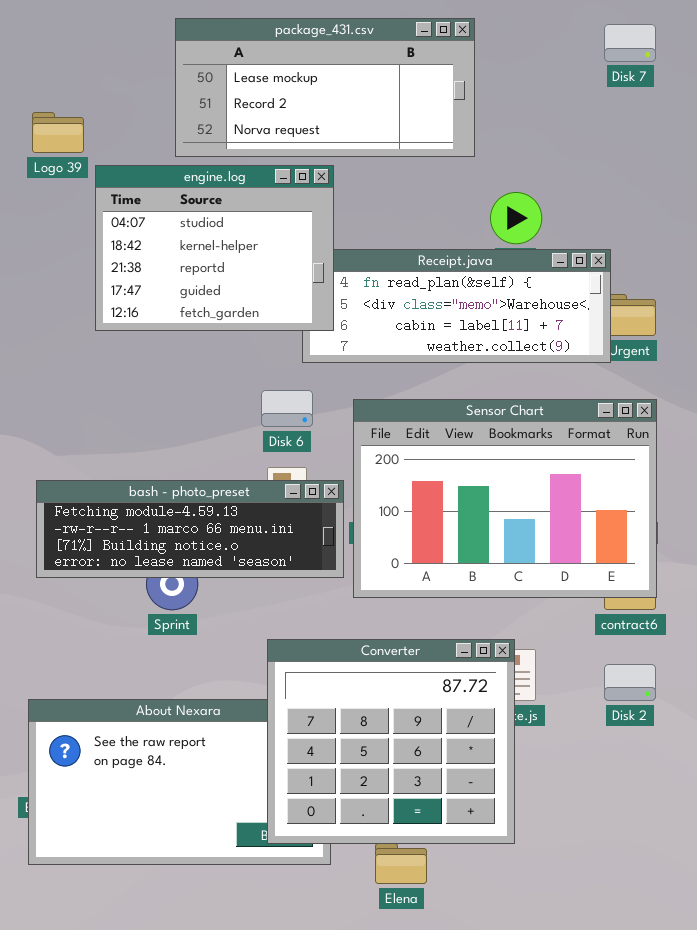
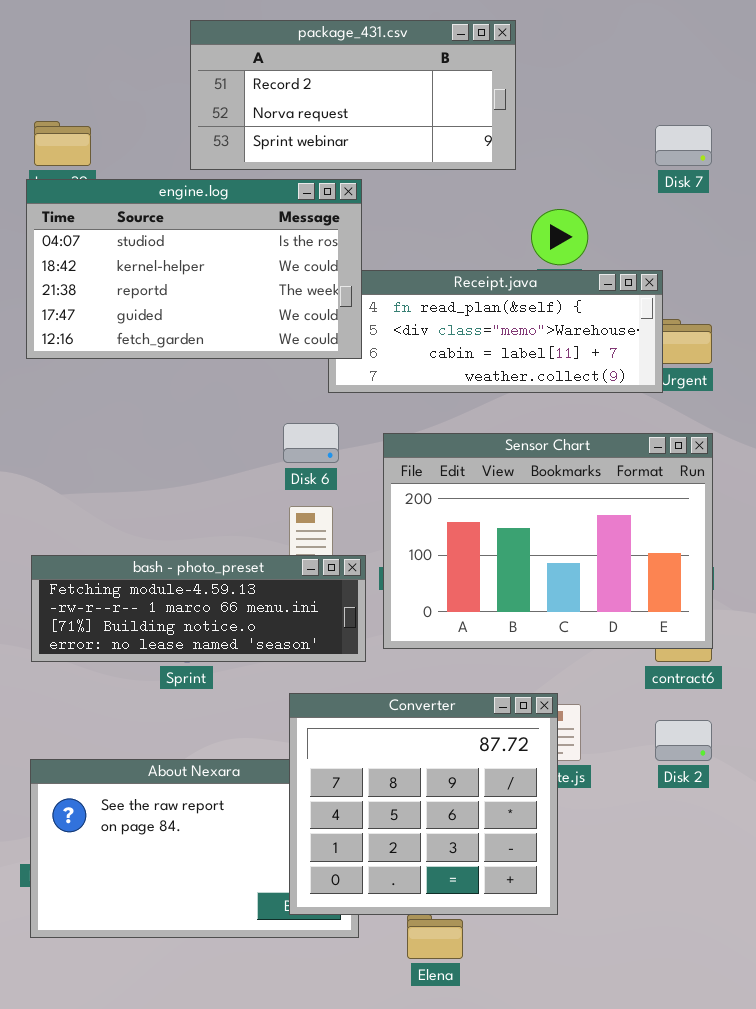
package_431.csv: [175,18,475,157] -> [190,20,516,170], scrolled down 1 row
Disk 7: [604,24,656,62] -> [655,125,712,166], moved
engine.log: [95,165,334,331] -> [26,179,362,359], resized
bash - photo_preset: [36,480,344,578] -> [31,555,366,662], moved

